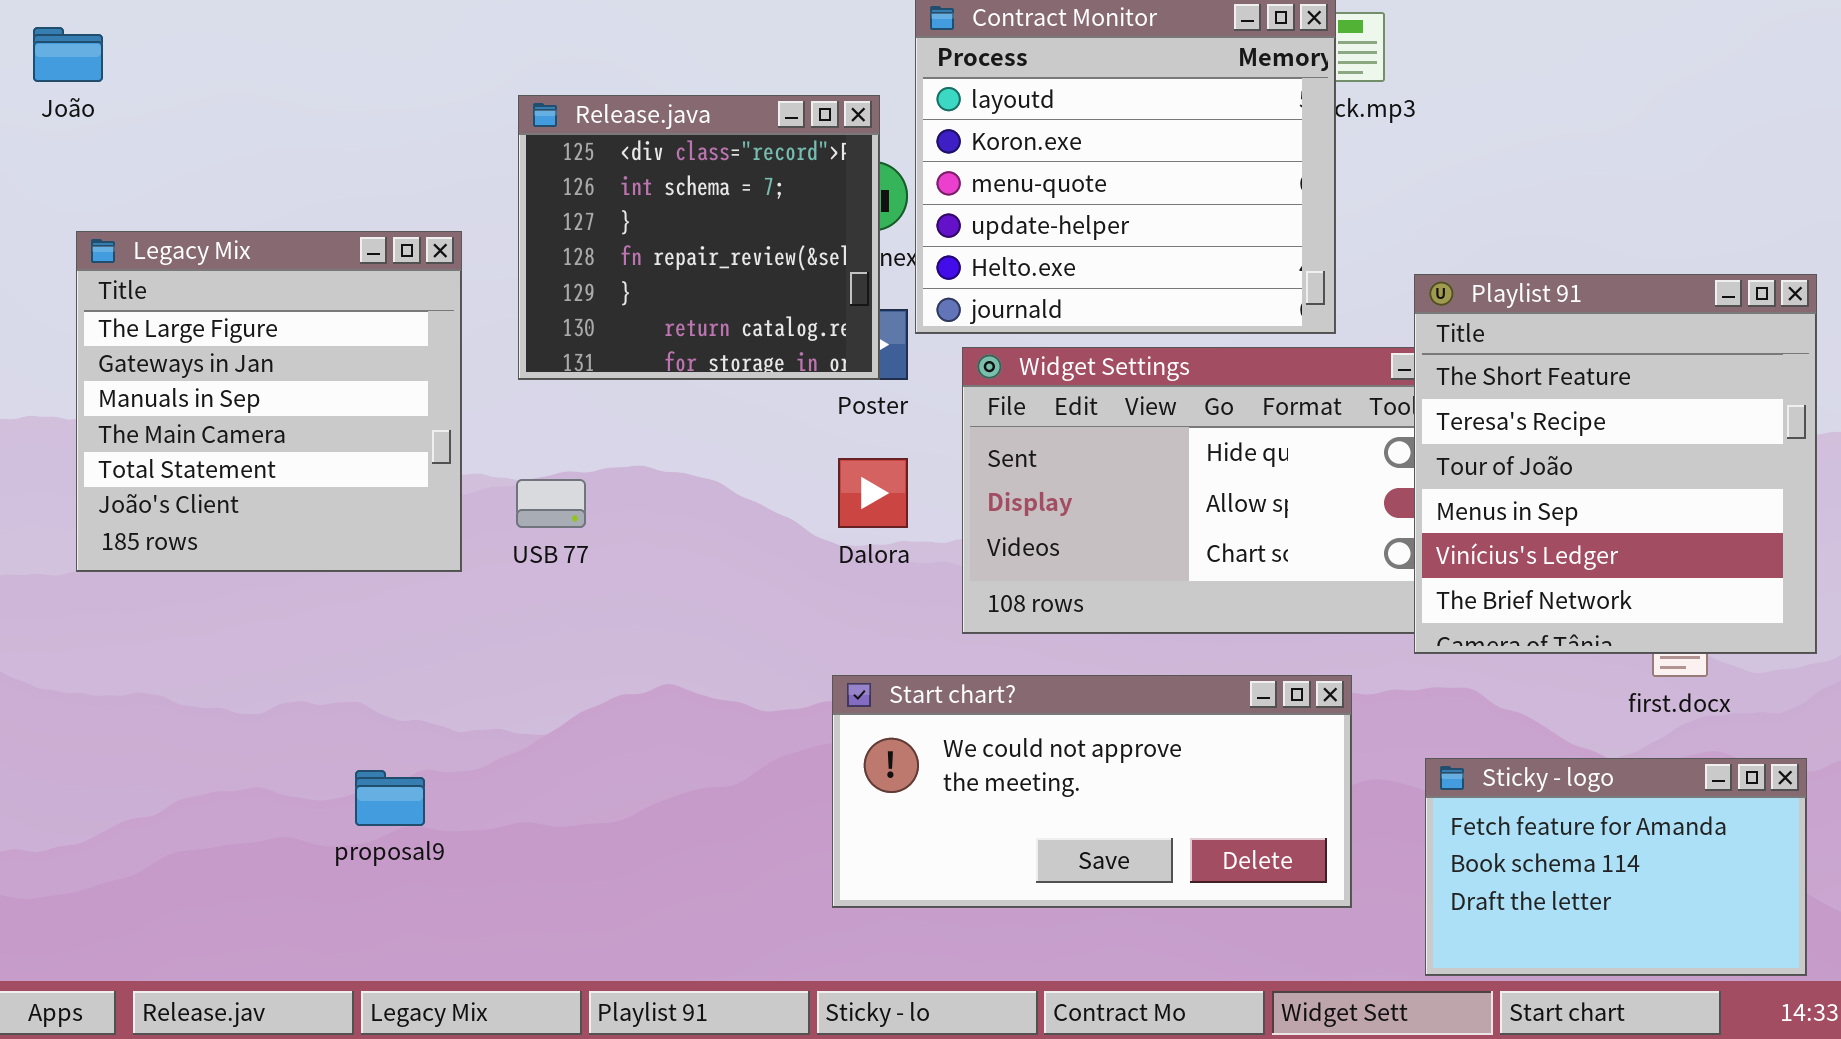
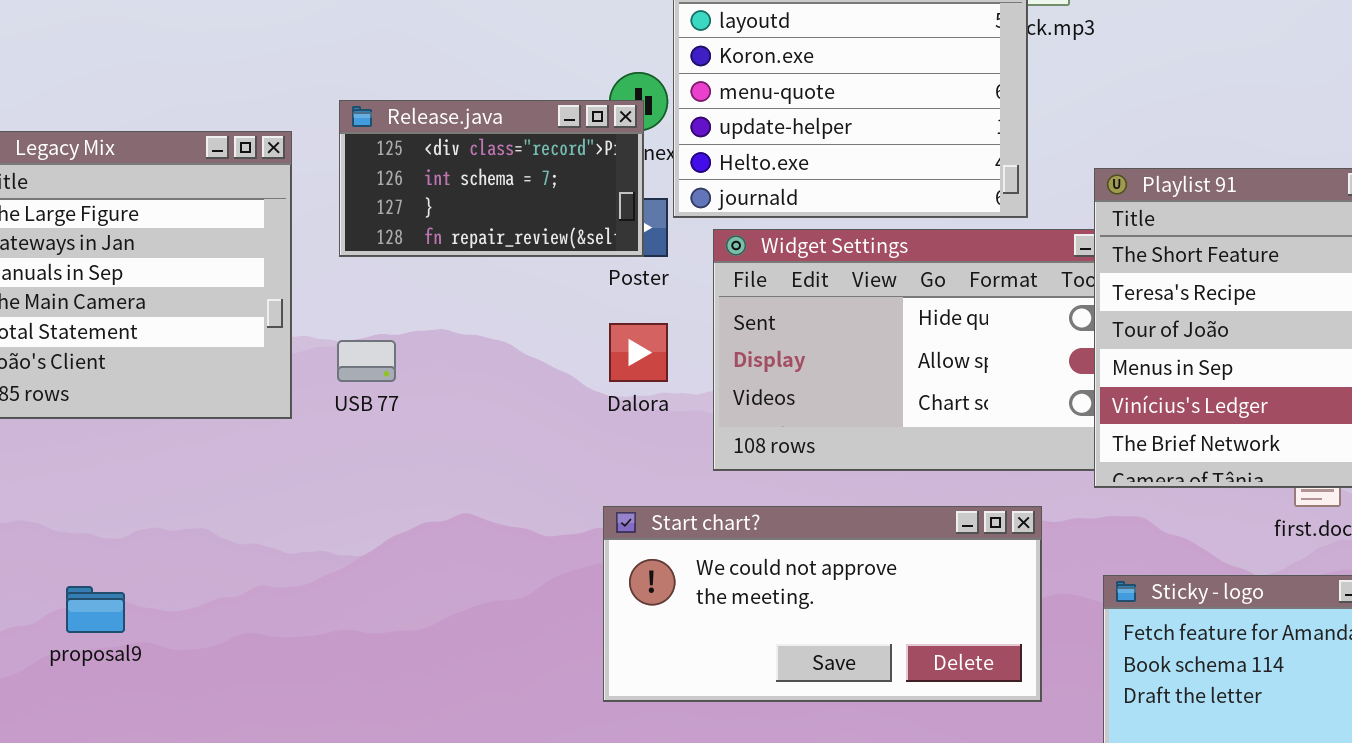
Release.java: [518,95,880,380] -> [339,100,644,257], resized
proposal9: [355,770,425,826] -> [66,586,125,633], moved

